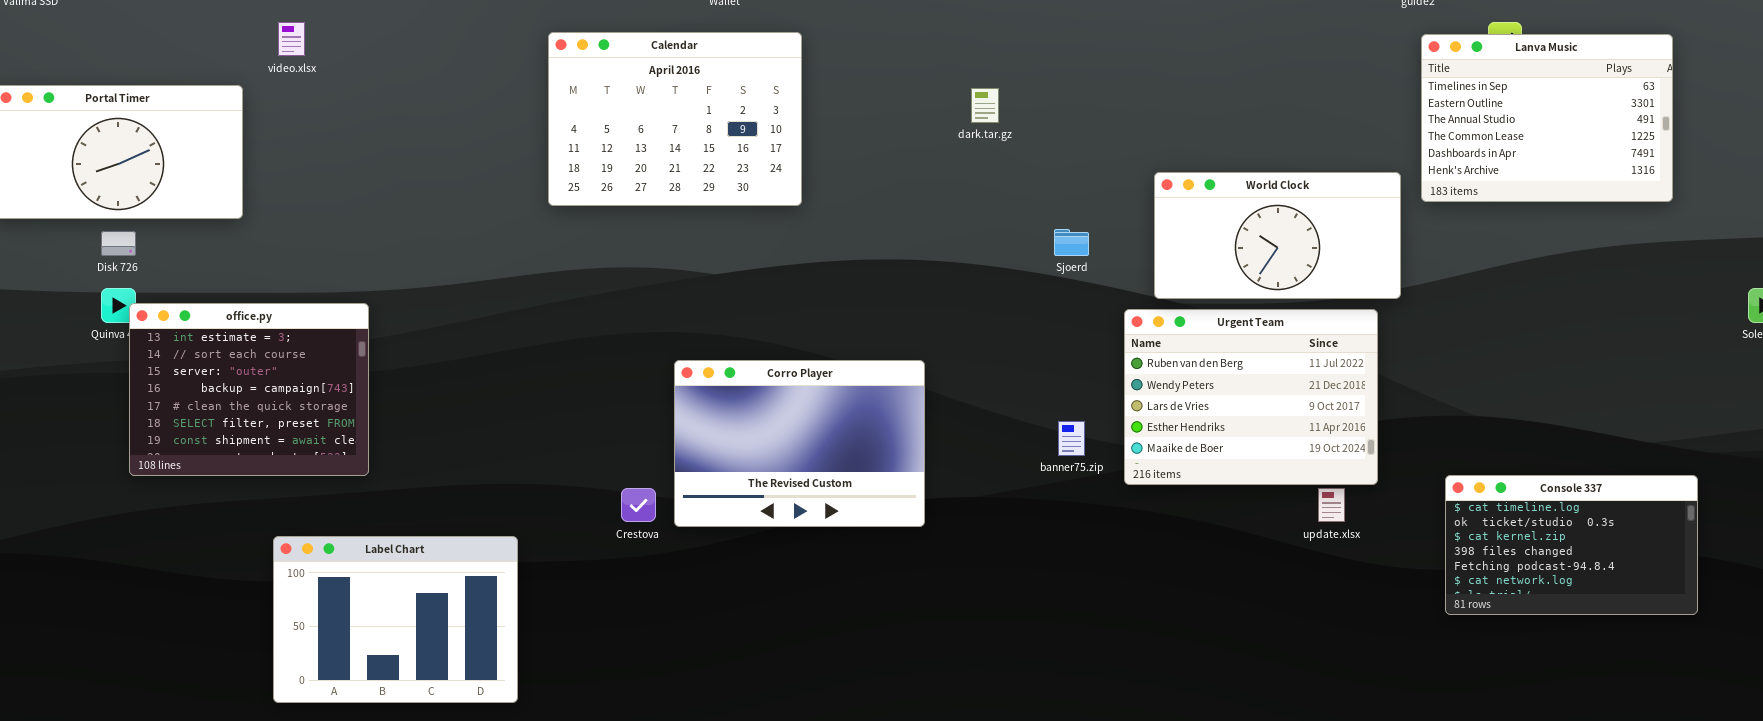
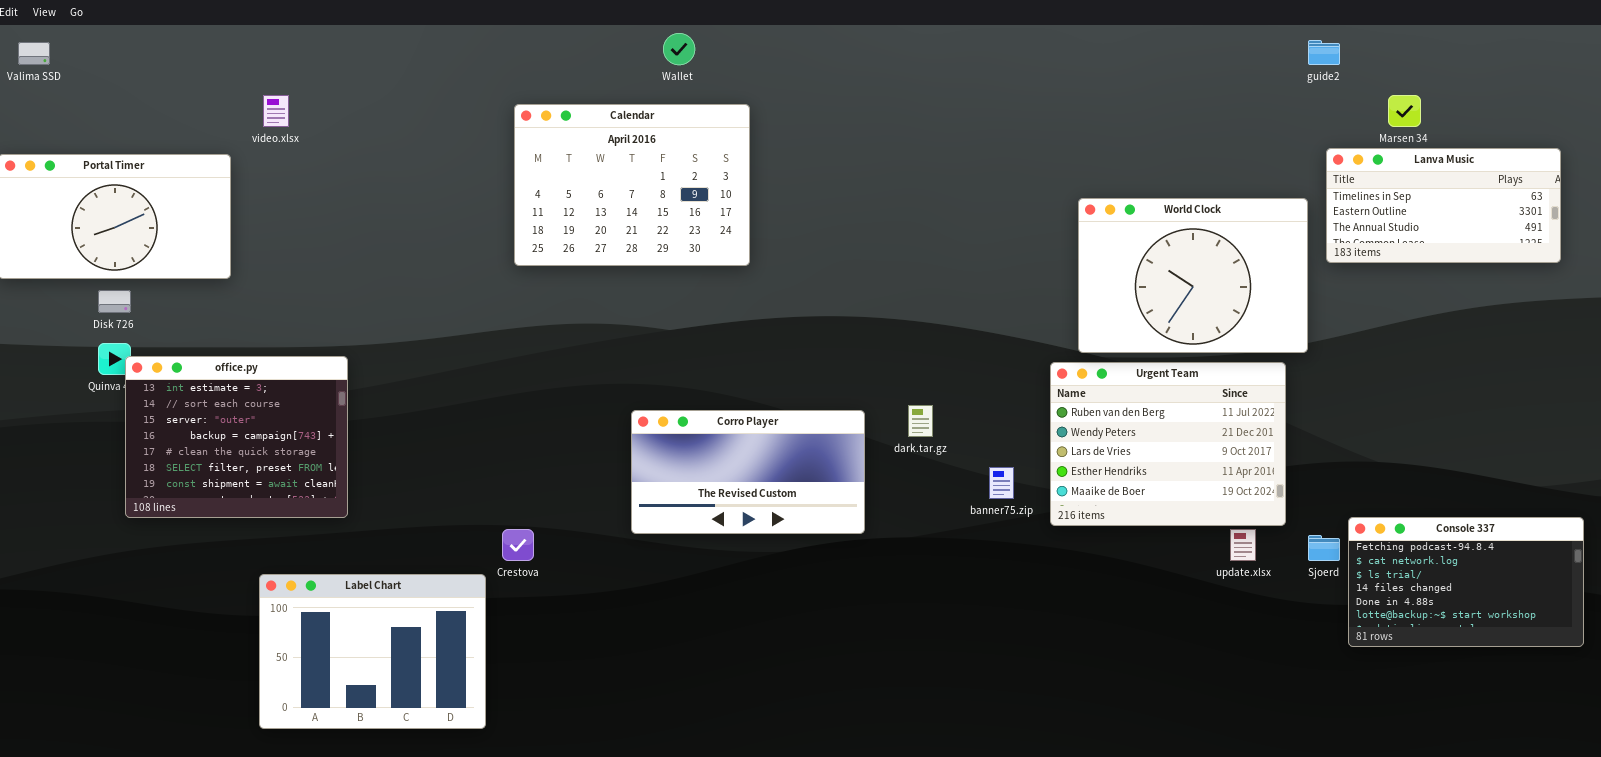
Lanva Music: [1421,34,1673,202] -> [1326,148,1561,263], resized
dark.tar.gz: [971,88,999,123] -> [908,405,933,437], moved
World Clock: [1154,172,1401,299] -> [1078,198,1308,353], resized
Sjoerd: [1054,229,1089,256] -> [1308,535,1340,561], moved
Corro Player: [674,360,925,527] -> [631,410,865,534], resized
Console 337: [1445,475,1698,615] -> [1348,517,1584,647], scrolled down 4 rows
Crestova: [621,488,656,522] -> [502,529,534,561], moved

